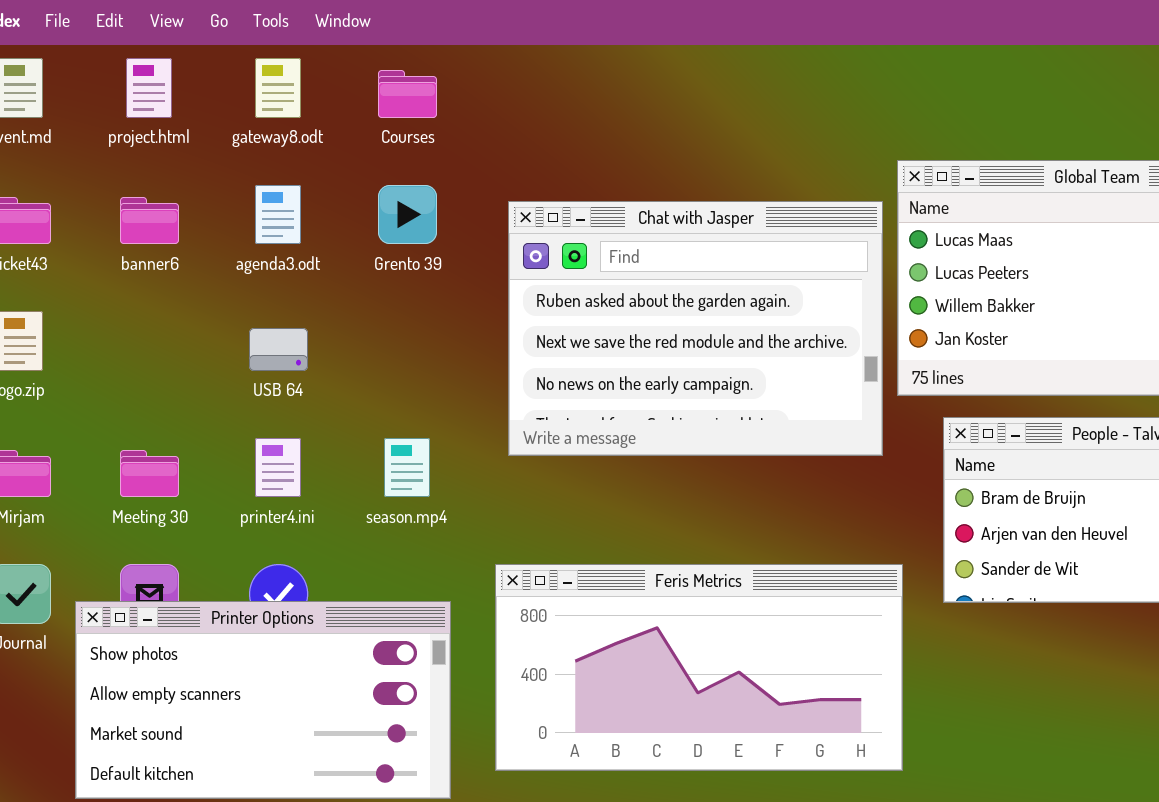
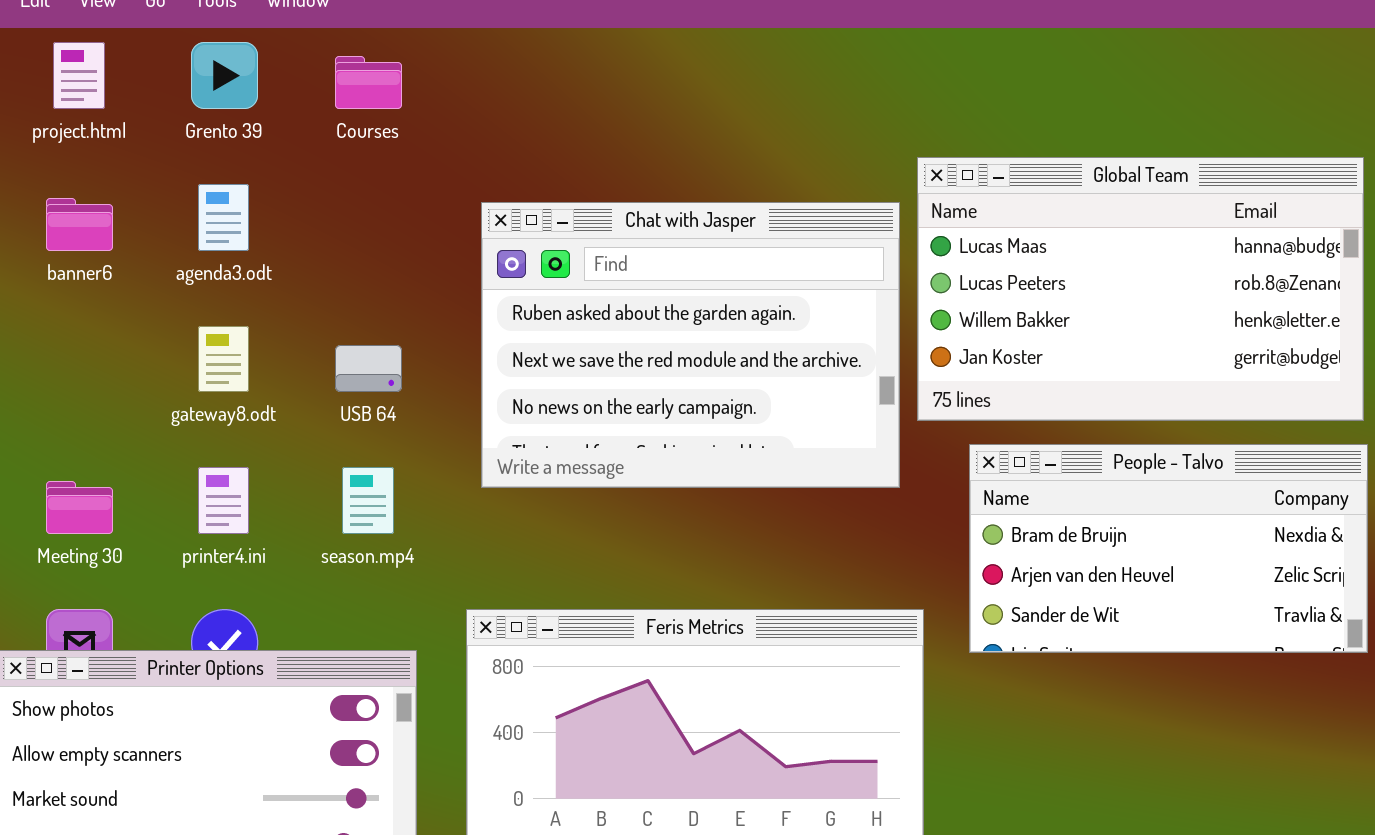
gateway8.odt: [255,58,301,118] -> [198,326,249,392], moved
Grento 39: [378,185,437,244] -> [191,42,258,109], moved
USB 64: [249,328,308,371] -> [335,345,402,392], moved

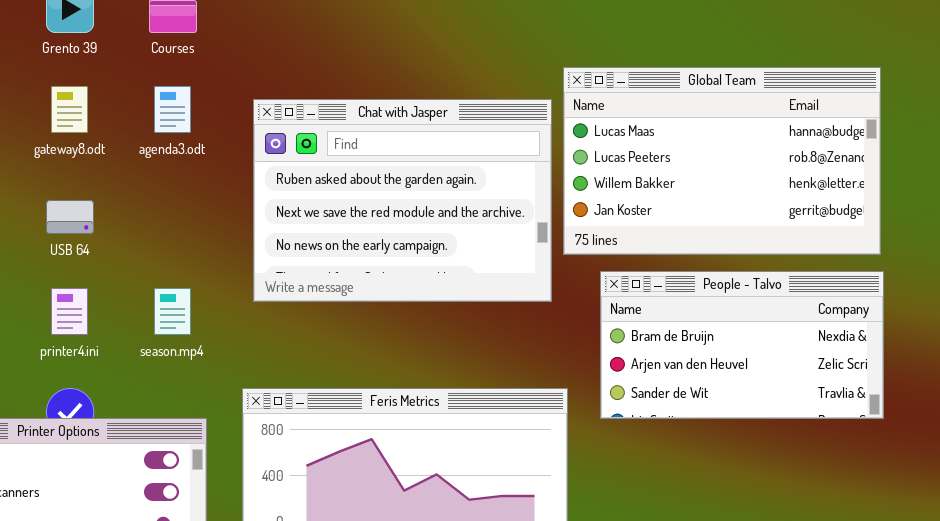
agenda3.odt: [198,184,249,251] -> [154,86,191,133], moved
gateway8.odt: [198,326,249,392] -> [51,86,88,133], moved
USB 64: [335,345,402,392] -> [46,200,94,234], moved

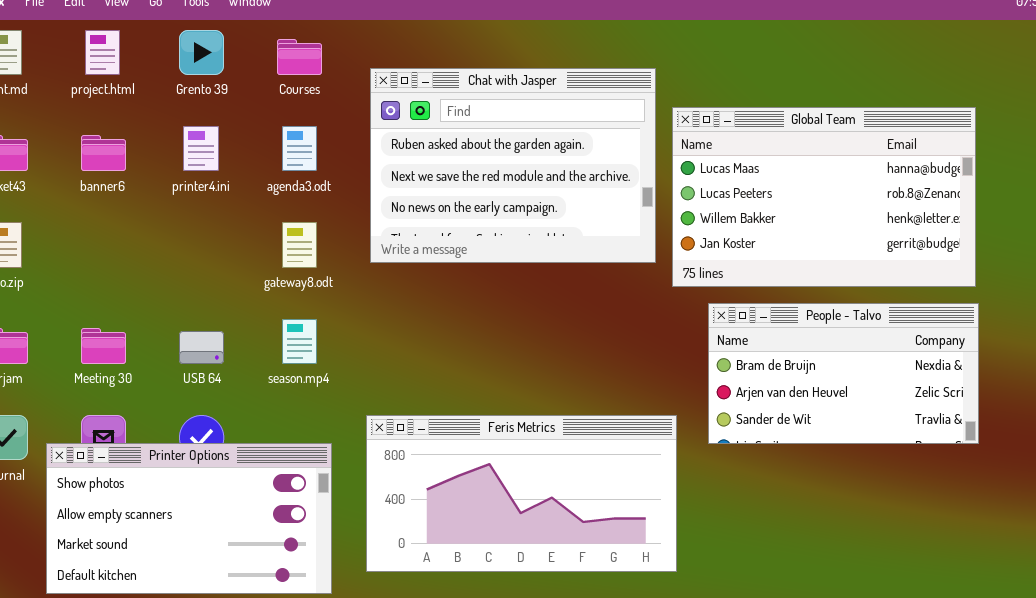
gateway8.odt: [51,86,88,133] -> [282,222,317,268], moved
Chat with Jasper: [253,99,552,302] -> [370,68,656,263], moved
USB 64: [46,200,94,234] -> [179,331,224,364], moved
printer4.ini: [51,288,88,335] -> [183,126,219,171], moved

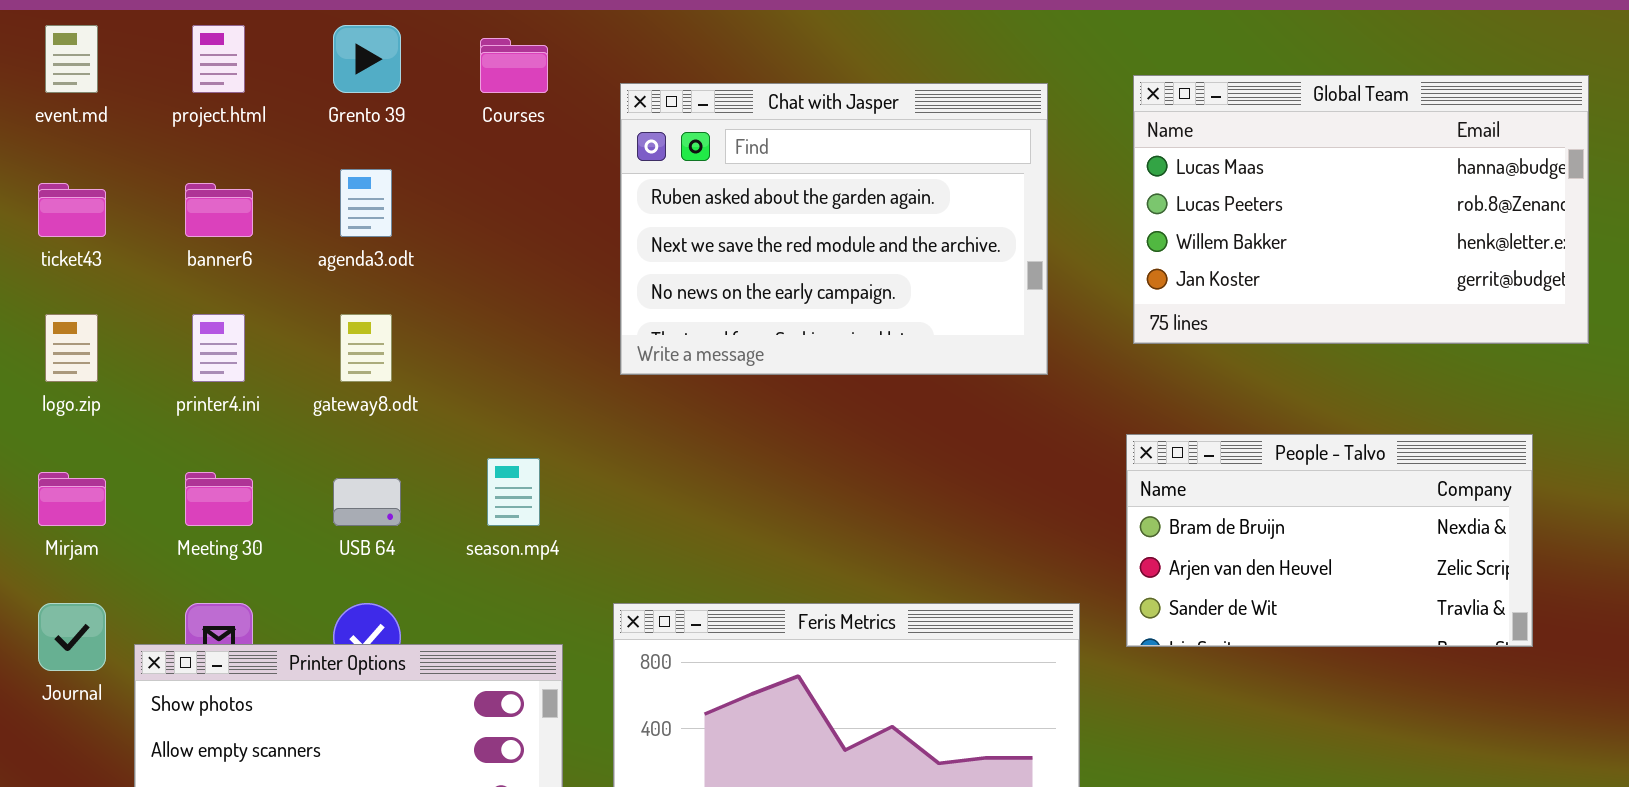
Global Team: [672,107,976,287] -> [1133,75,1589,344], moved
printer4.ini: [183,126,219,171] -> [192,314,245,382], moved
agenda3.odt: [282,126,317,171] -> [340,169,392,237], moved
gateway8.odt: [282,222,317,268] -> [340,314,392,382], moved

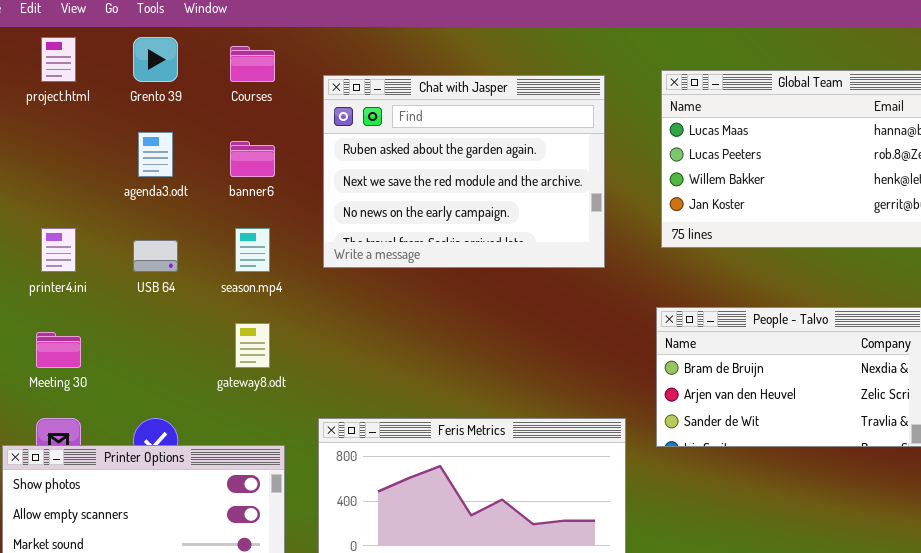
banner6: [185,183,253,237] -> [230,141,275,177], moved
gateway8.odt: [340,314,392,382] -> [235,323,270,368], moved
season.mp4: [487,458,540,526] -> [235,228,270,272], moved
USB 64: [333,478,401,526] -> [133,240,178,272], moved

